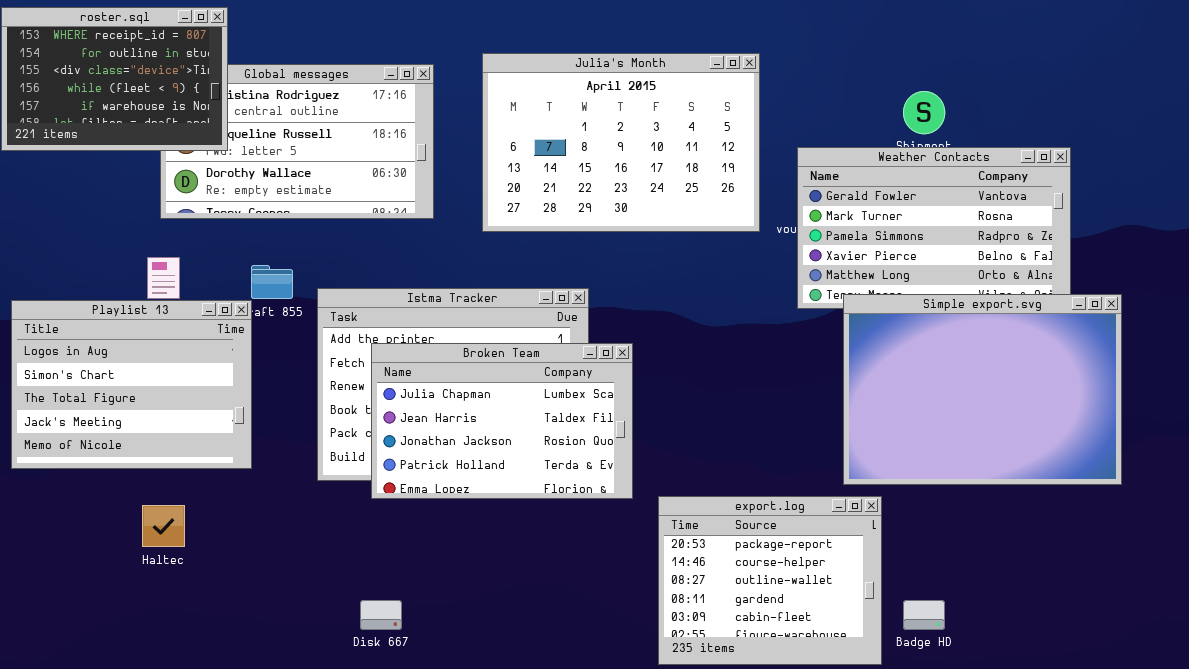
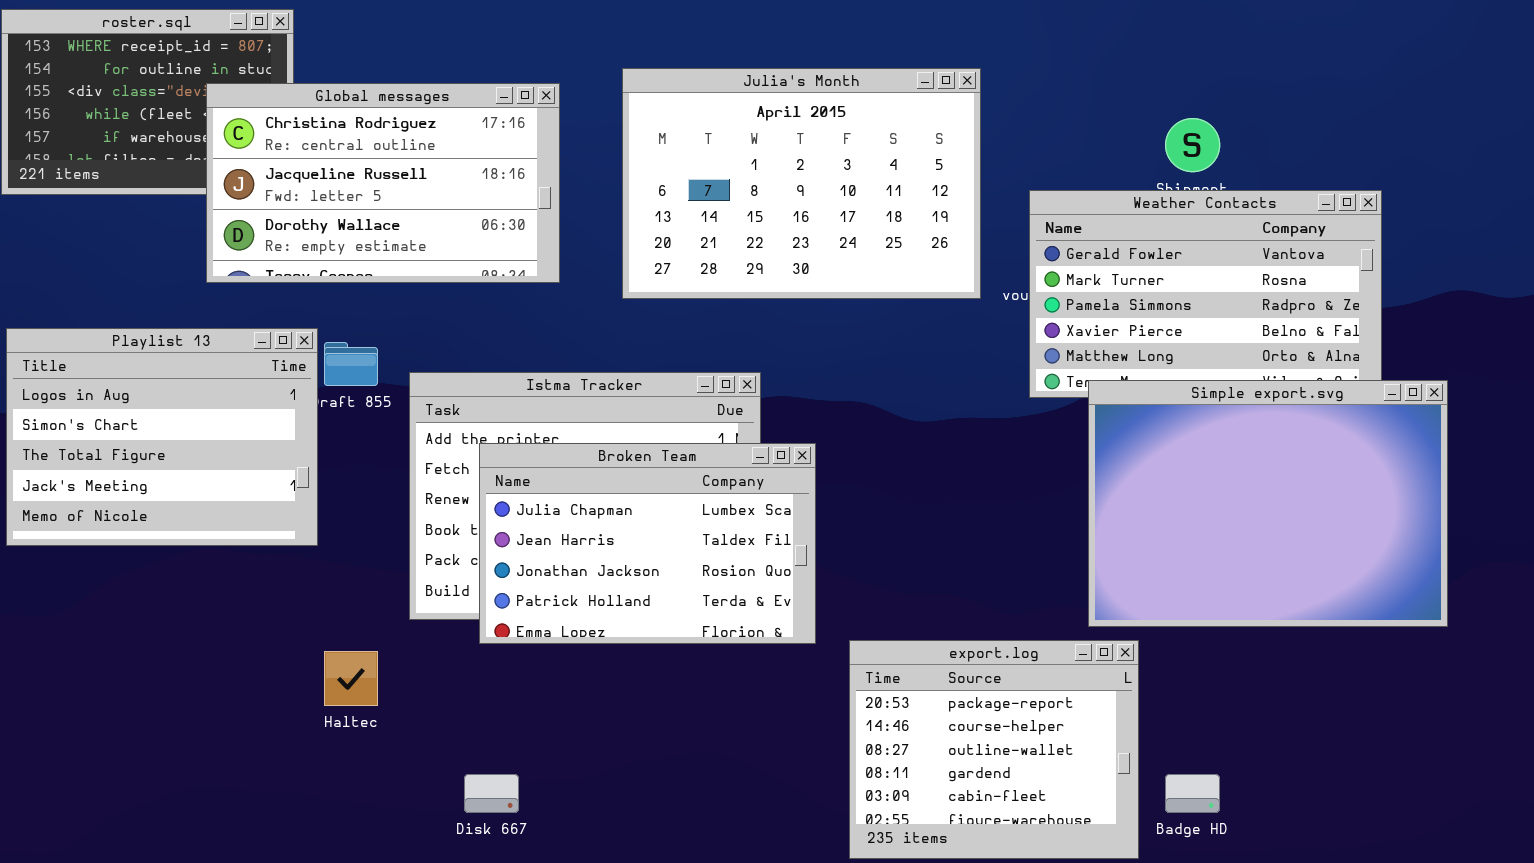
Global messages: [160,64,434,219] -> [206,83,560,283], raised
Playlist 13: [11,300,252,469] -> [6,328,318,546], moved
Haltec: [142,505,185,547] -> [324,651,378,706], moved

